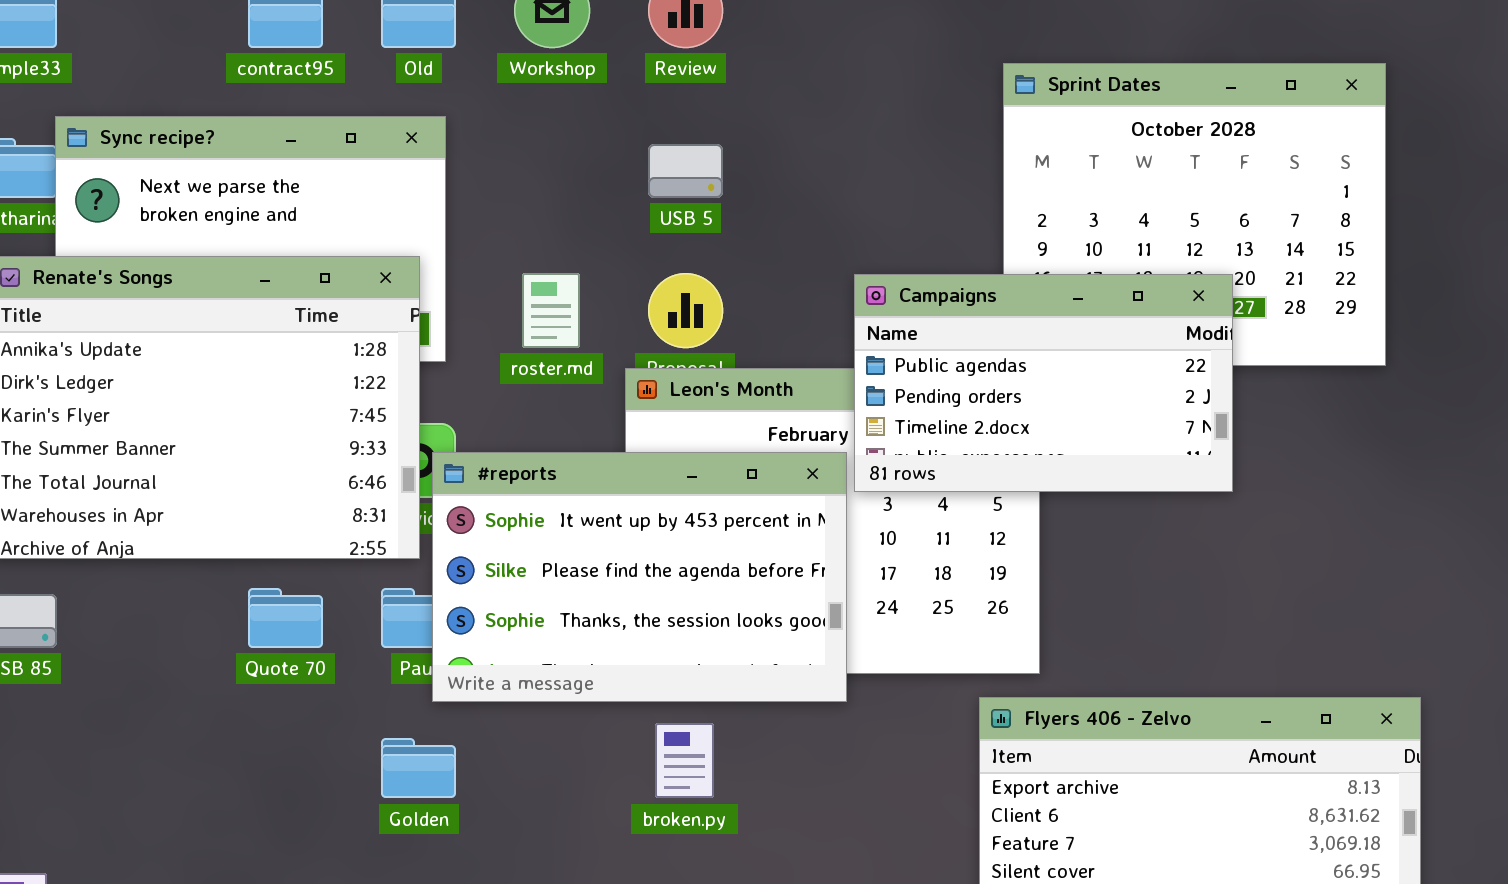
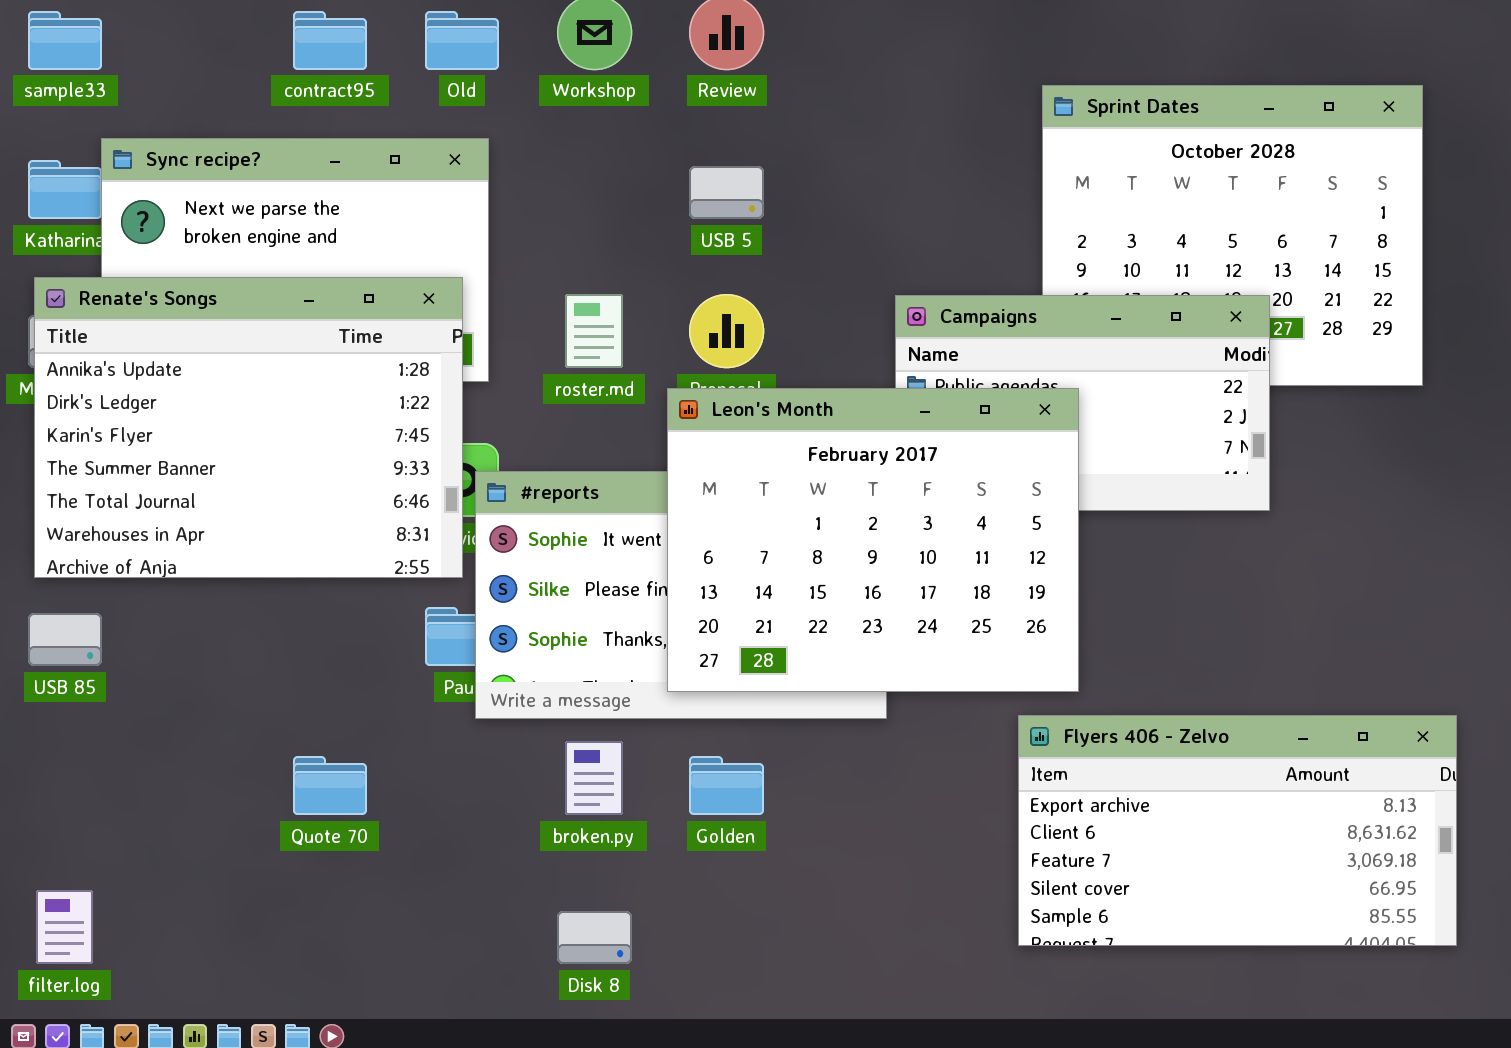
Leon's Month: [625,368,1040,674] -> [667,388,1079,692], raised
Quote 70: [248,588,323,648] -> [293,756,367,815], moved
broken.py: [655,723,714,798] -> [565,741,623,815], moved
Golden: [381,738,456,798] -> [689,756,764,815], moved

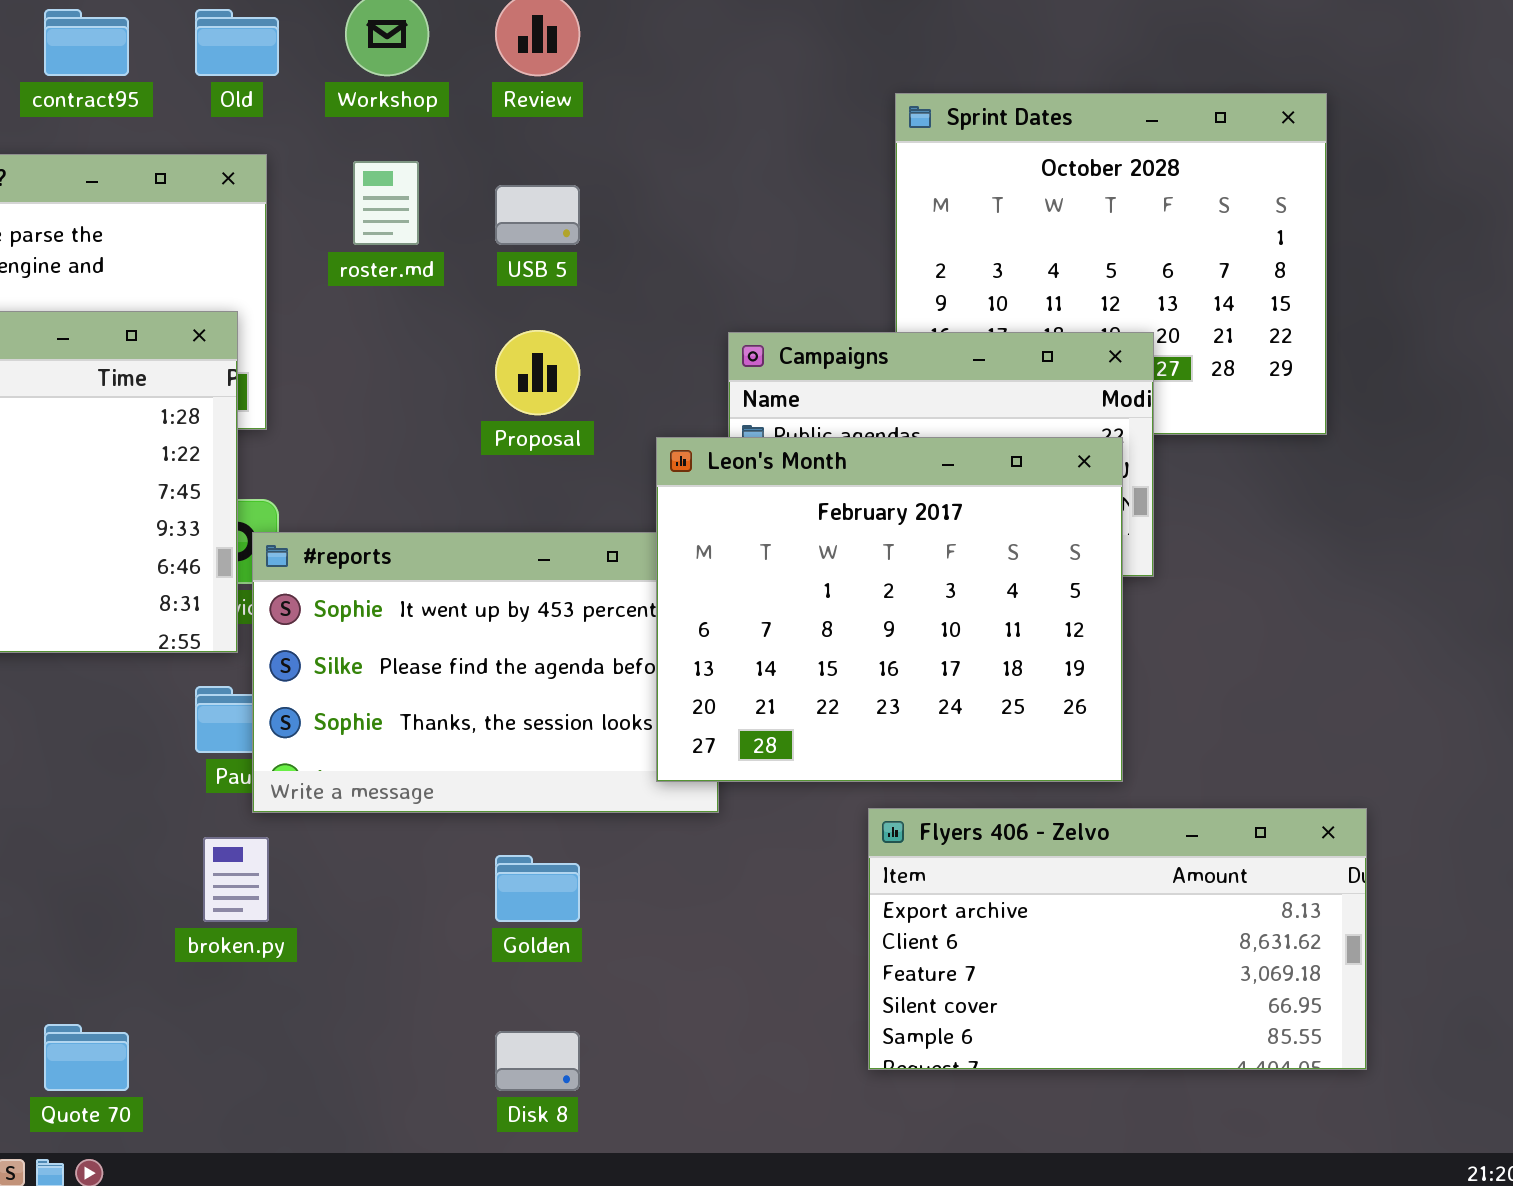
roster.md: [565,294,623,368] -> [353,161,419,245], moved
Leon's Month: [667,388,1079,692] -> [656,437,1123,782], moved
broken.py: [565,741,623,815] -> [203,837,269,922], moved
Quote 70: [293,756,367,815] -> [44,1024,129,1091], moved
Disk 8: [557,911,632,964] -> [495,1031,580,1091], moved

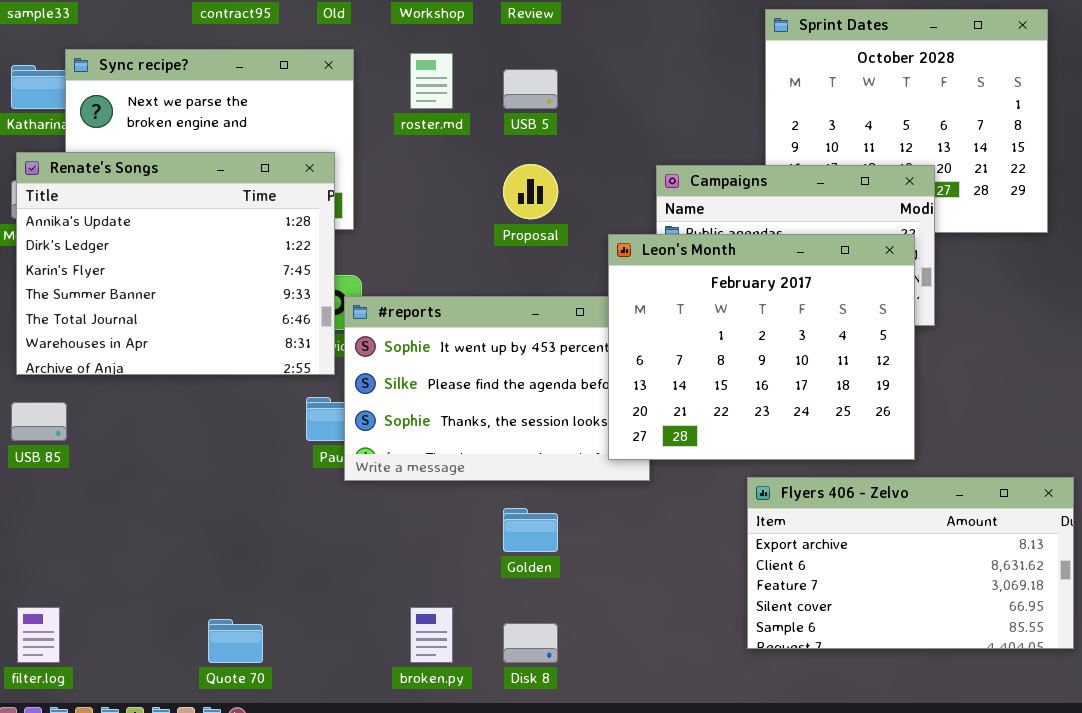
broken.py: [203,837,269,922] -> [410,607,453,663], moved

